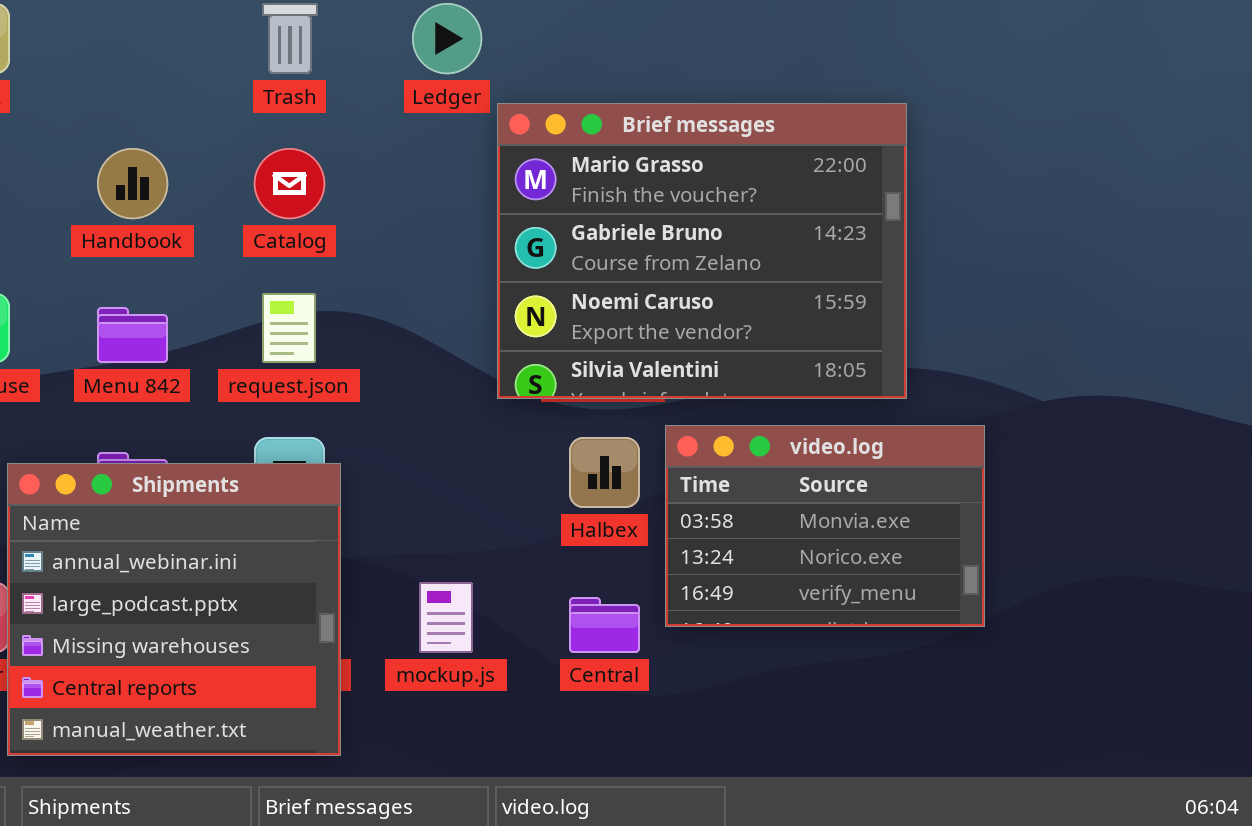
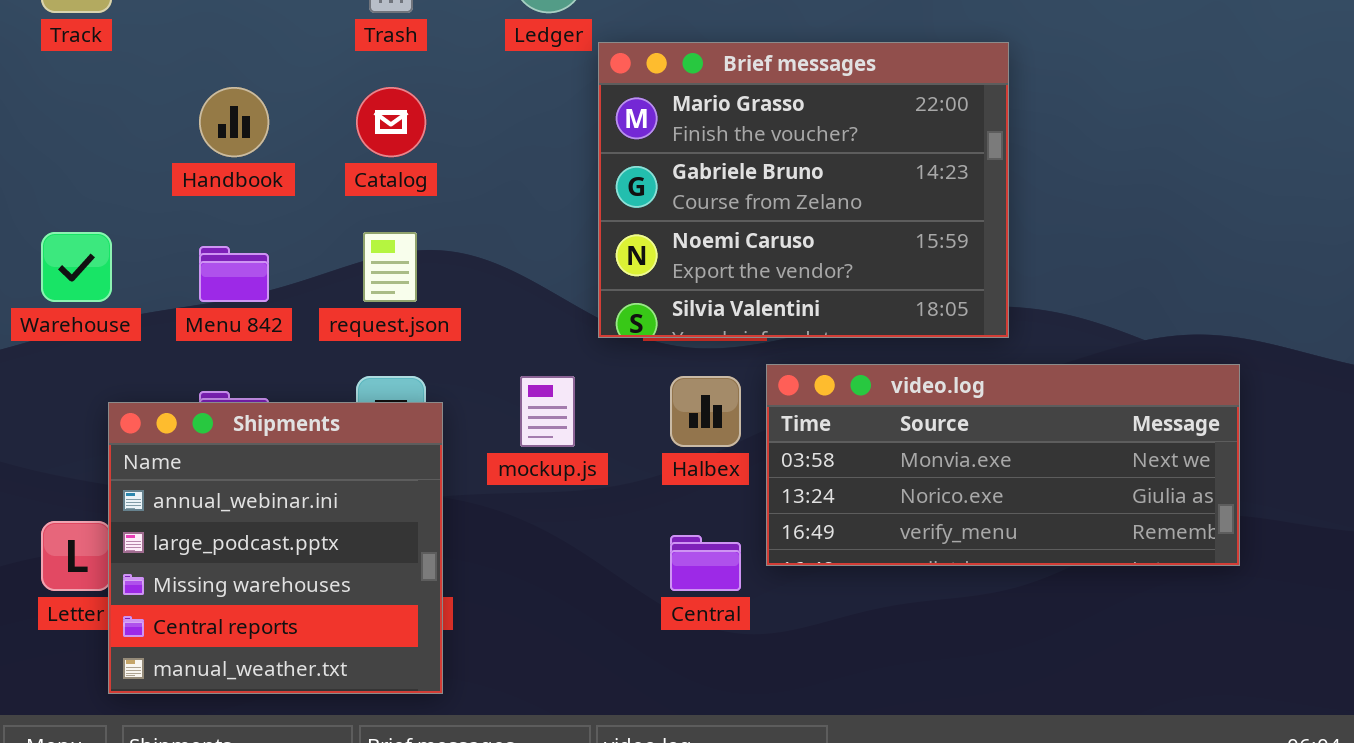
video.log: [665,425,985,627] -> [766,364,1240,566], resized
mockup.js: [419,582,473,653] -> [520,376,575,447], moved

